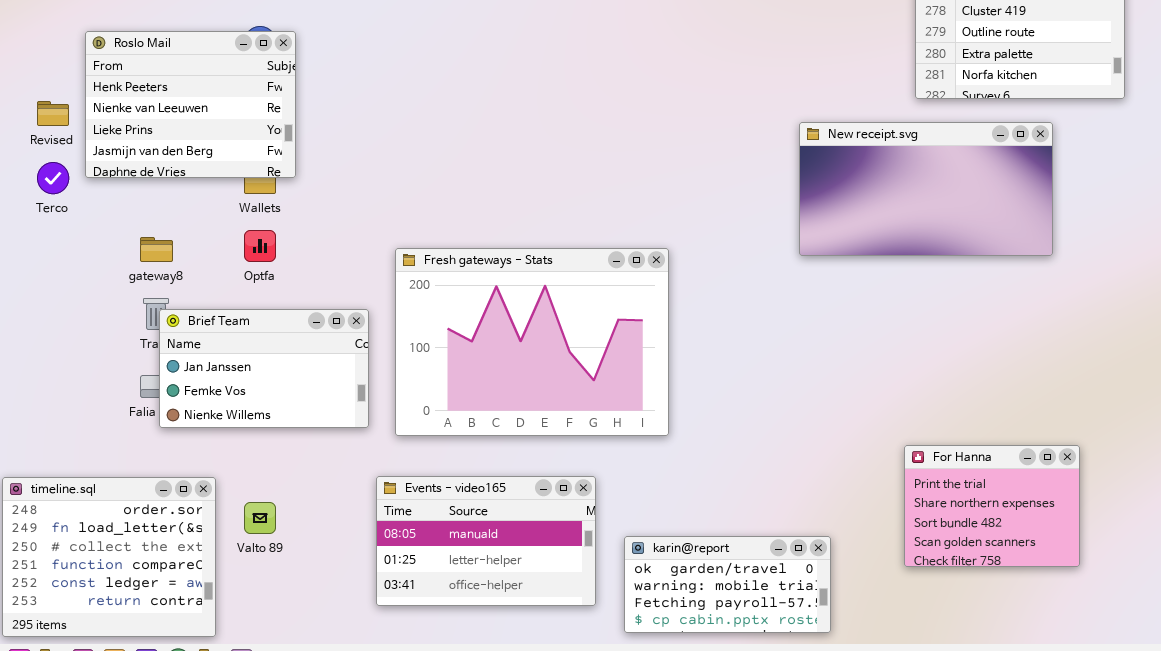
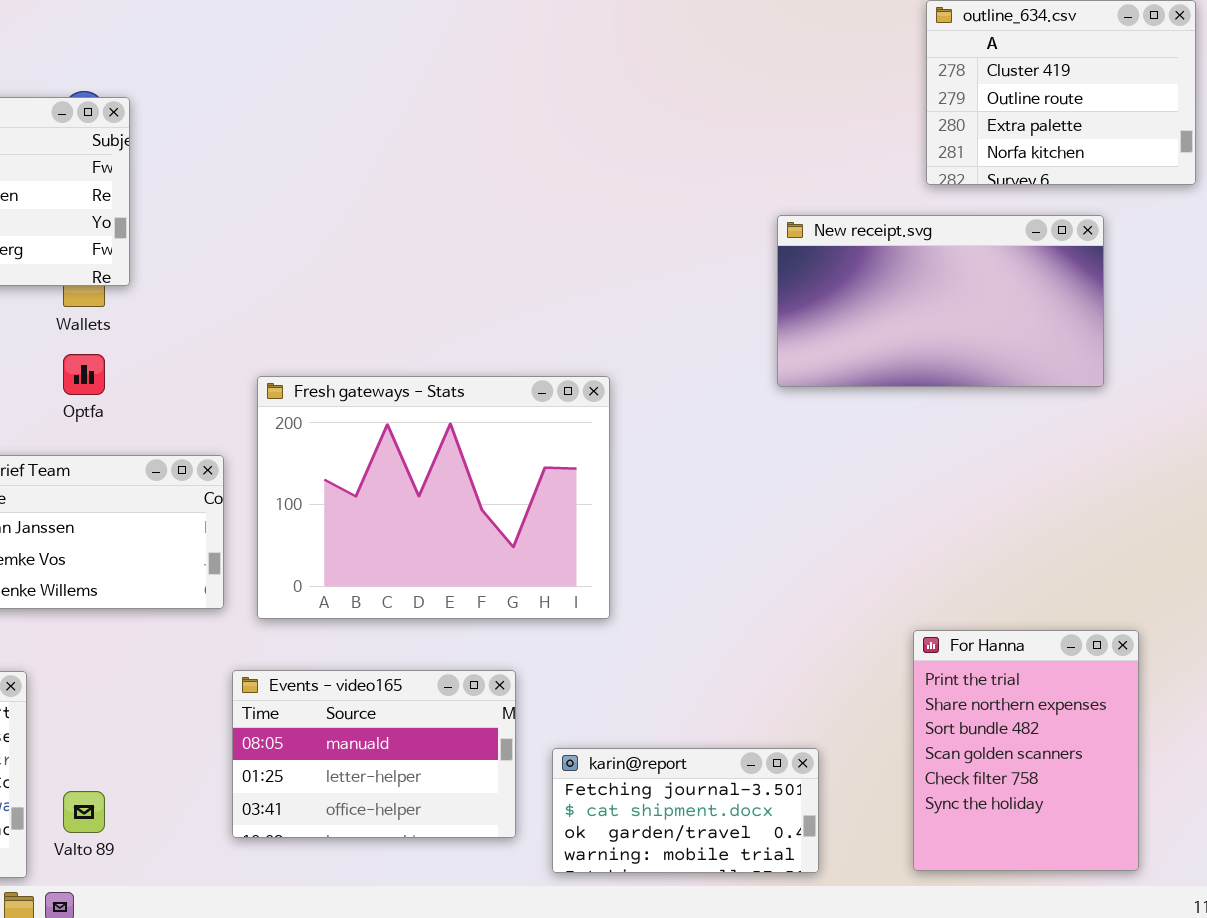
For Hanna: [904,445,1080,567] -> [913,630,1139,871], resized
Valto 89: [244,502,276,534] -> [63,791,105,833], moved
karin@report: [624,536,831,633] -> [552,748,819,873], scrolled up 2 rows

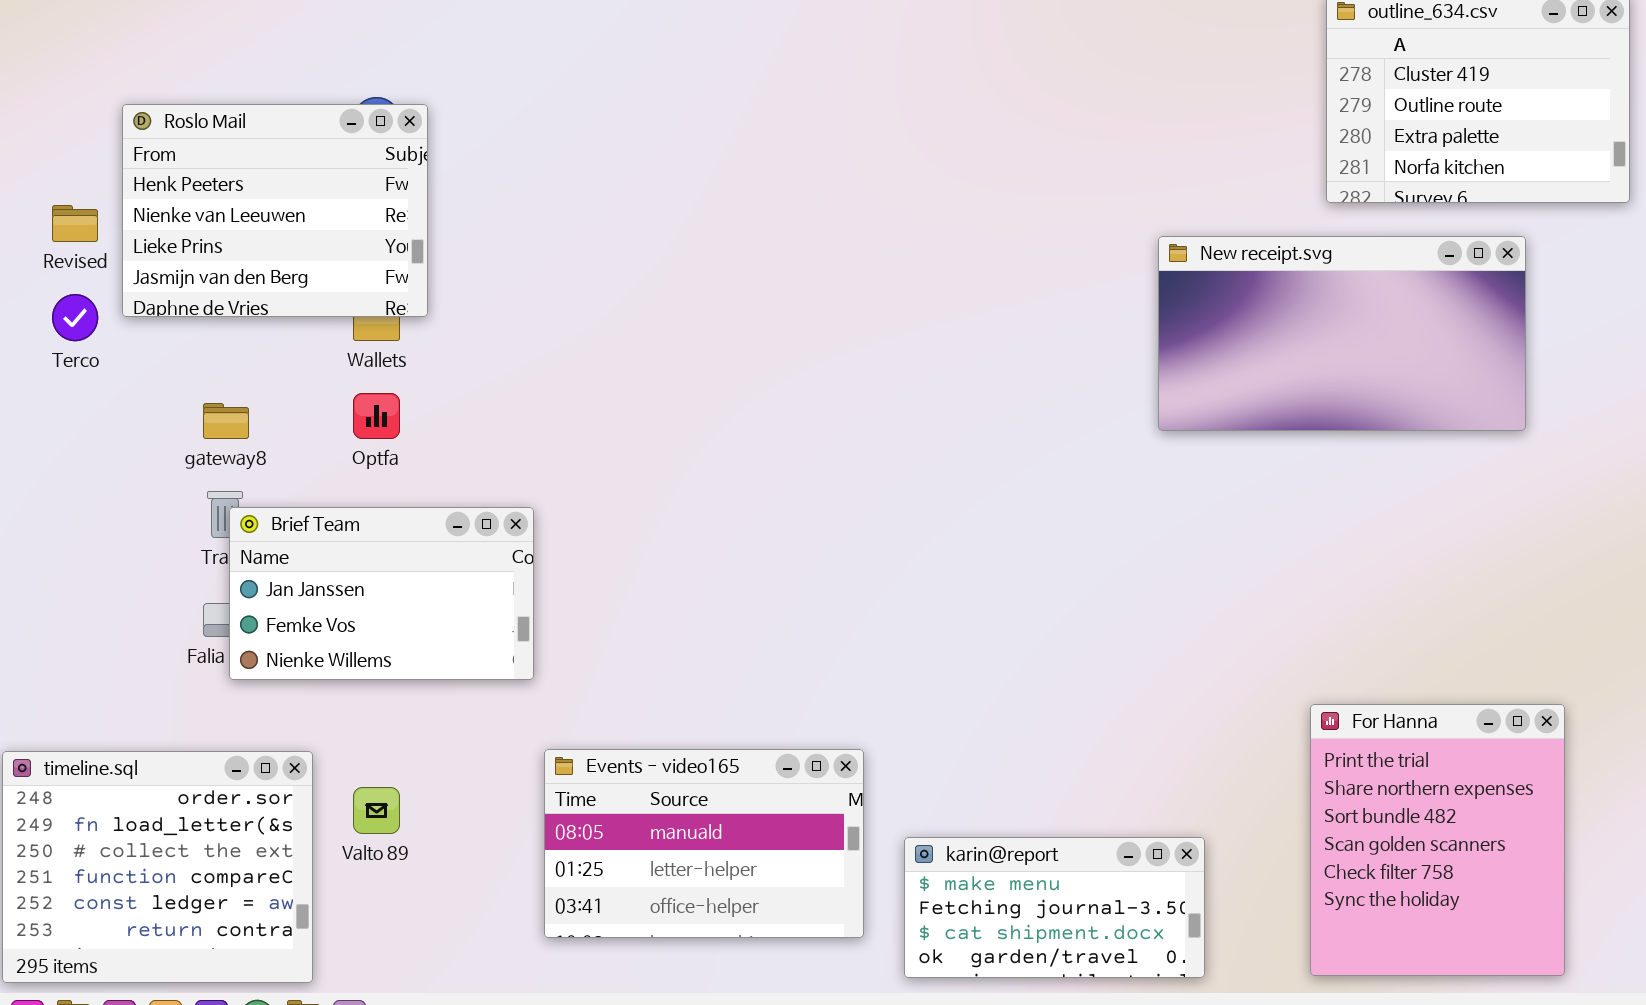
Fresh gateways - Stats: [257,376,610,619] -> none, closed
karin@report: [552,748,819,873] -> [904,837,1205,978], scrolled up 1 row
Valto 89: [63,791,105,833] -> [353,787,400,834], moved

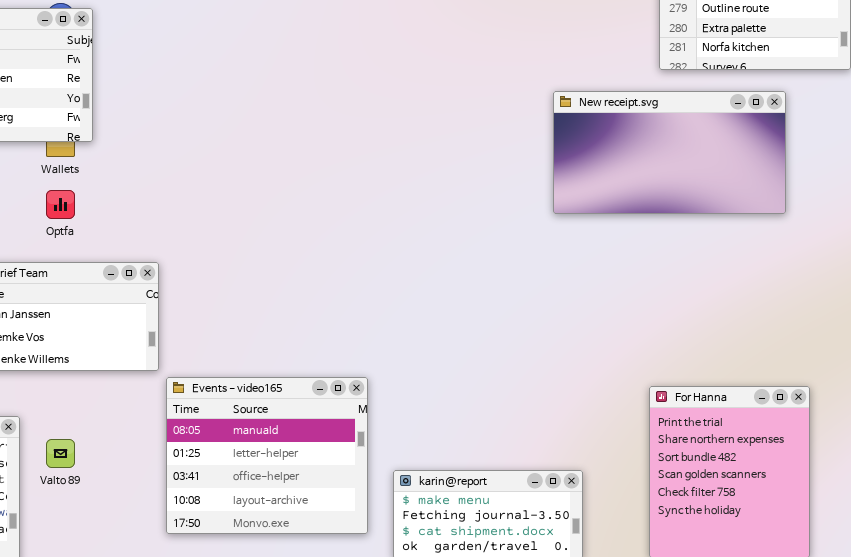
Events - video165: [544,749,864,938] -> [166,377,368,534], resized

